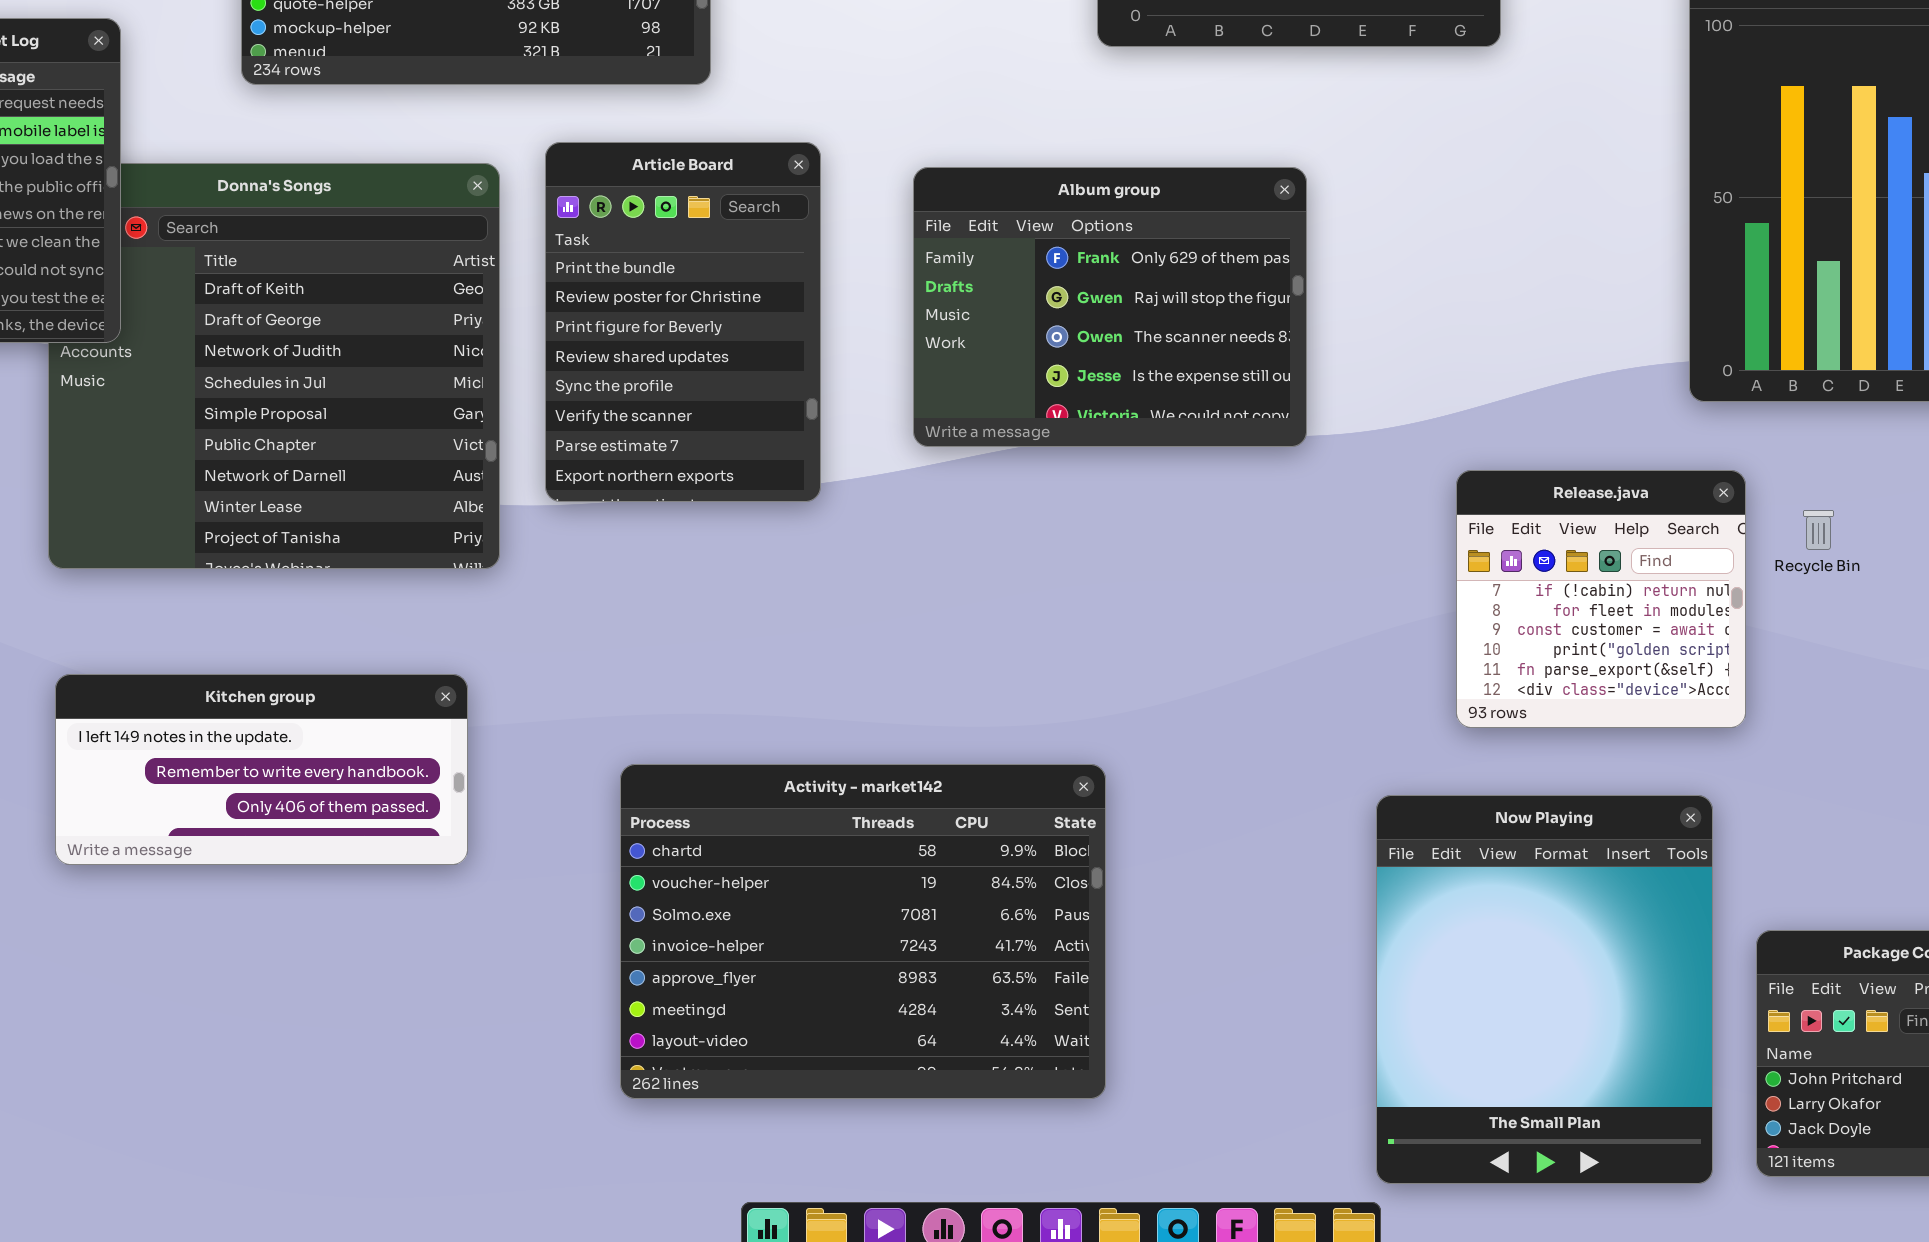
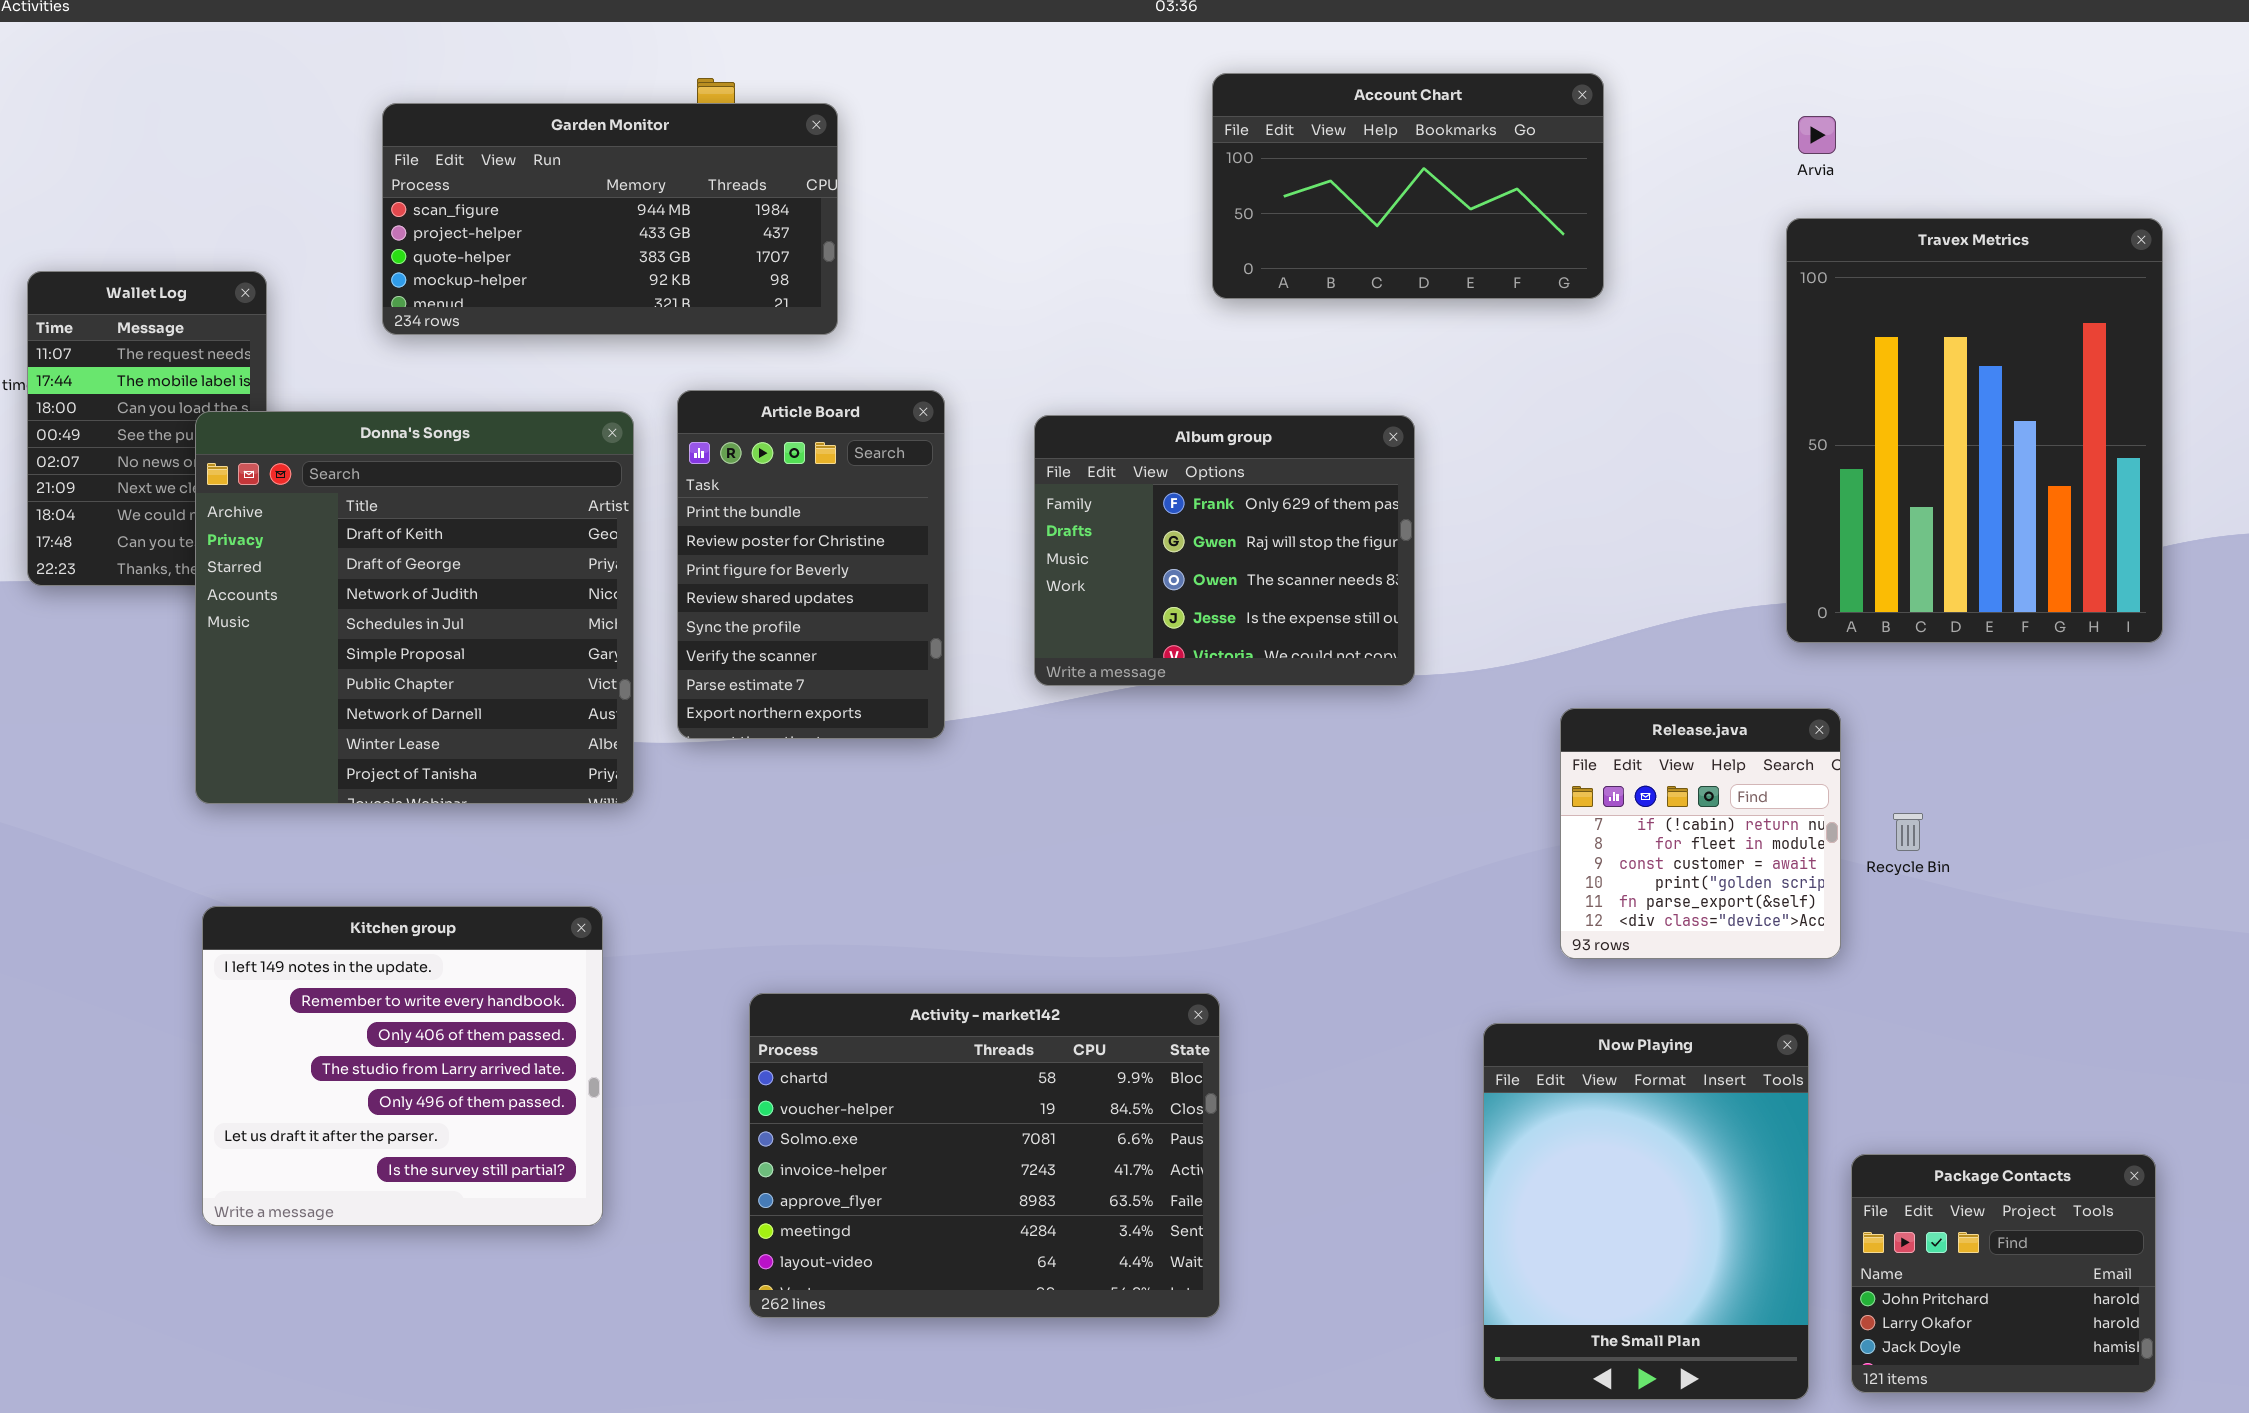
Donna's Songs: [48,163,500,569] -> [195,411,634,804], raised
Recycle Bin: [1803,510,1834,550] -> [1893,813,1923,851], moved
Kitchen group: [55,674,468,865] -> [202,906,603,1226], resized

